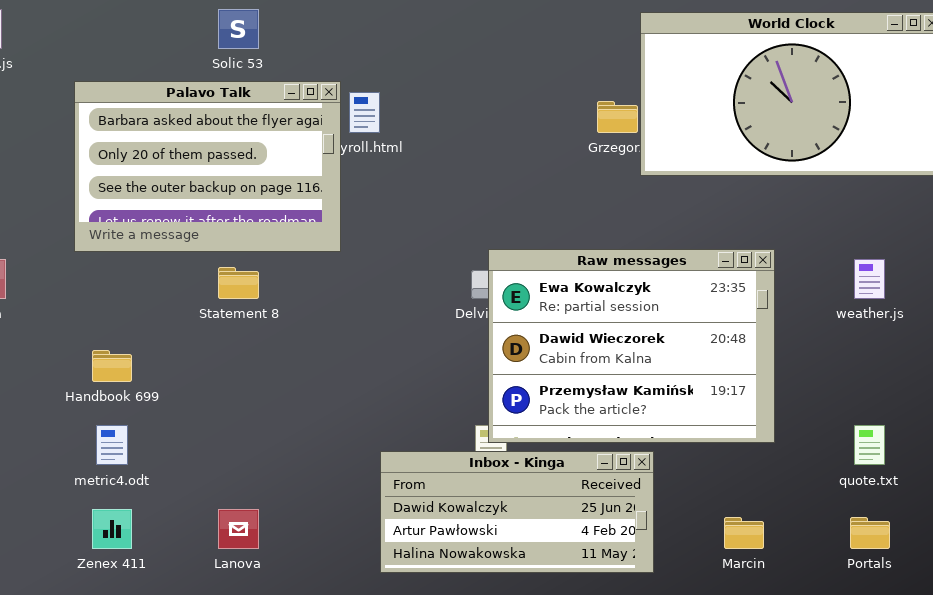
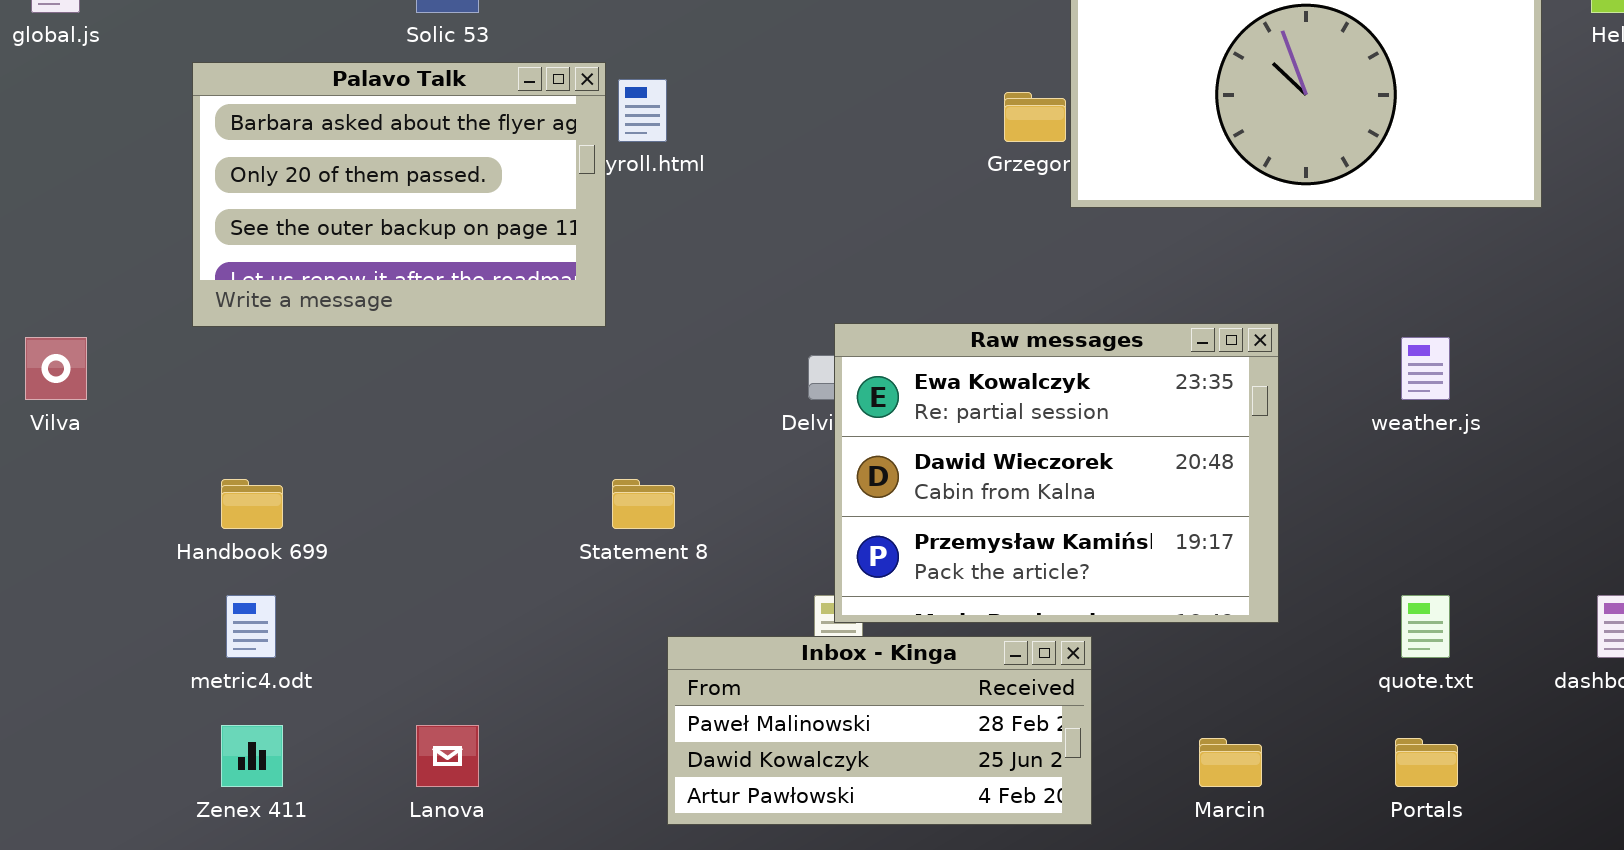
Statement 8: [218,267,259,299] -> [612,479,675,529], moved
Inbox - Kinga: [380,451,654,573] -> [667,636,1092,825], scrolled up 1 row

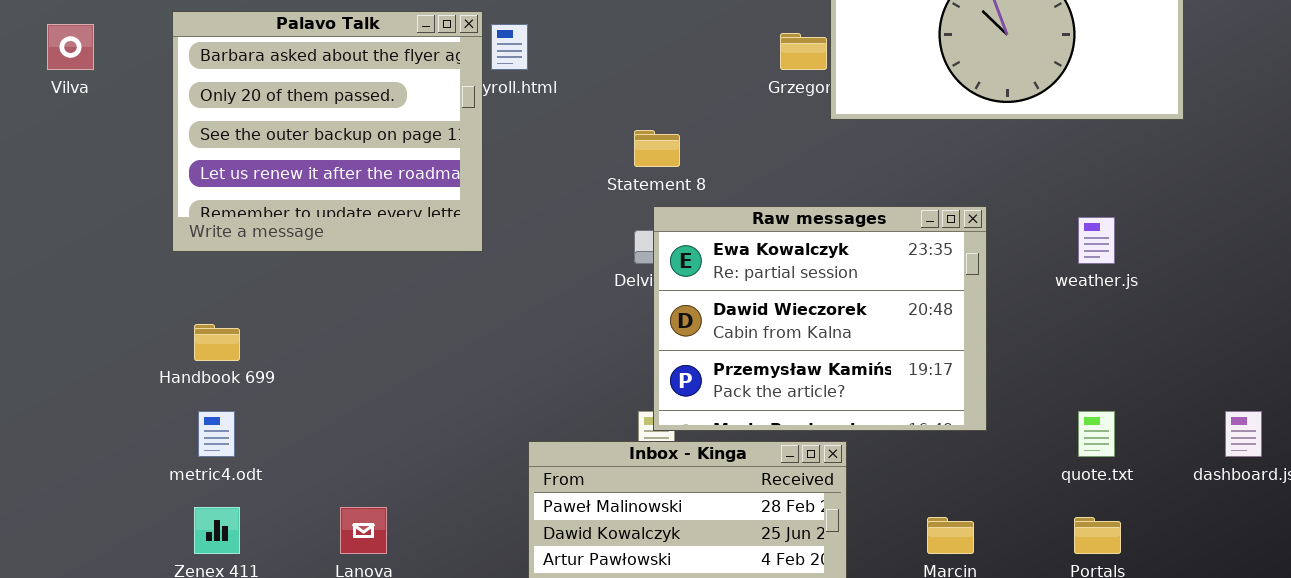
Palavo Talk: [192,62,606,327] -> [172,11,483,252], resized
Vilva: [25,337,87,400] -> [47,24,94,70], moved
Statement 8: [612,479,675,529] -> [634,130,680,167], moved

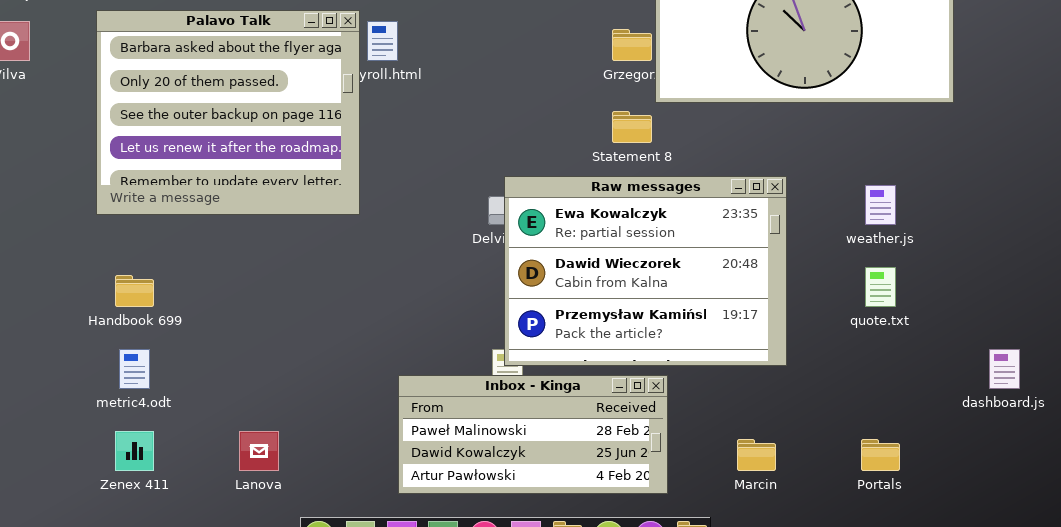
Statement 8: [634,130,680,167] -> [612,111,652,143], moved
quote.txt: [1078,411,1115,457] -> [865,267,896,307], moved

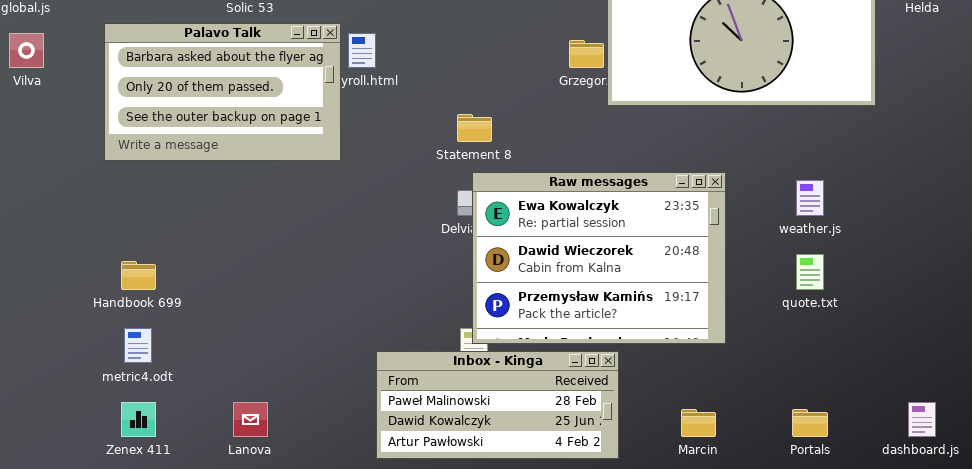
Palavo Talk: [96,10,360,215] -> [104,23,341,161], resized
Statement 8: [612,111,652,143] -> [457,114,492,142], moved
dashboard.js: [989,349,1020,389] -> [908,402,936,437], moved

